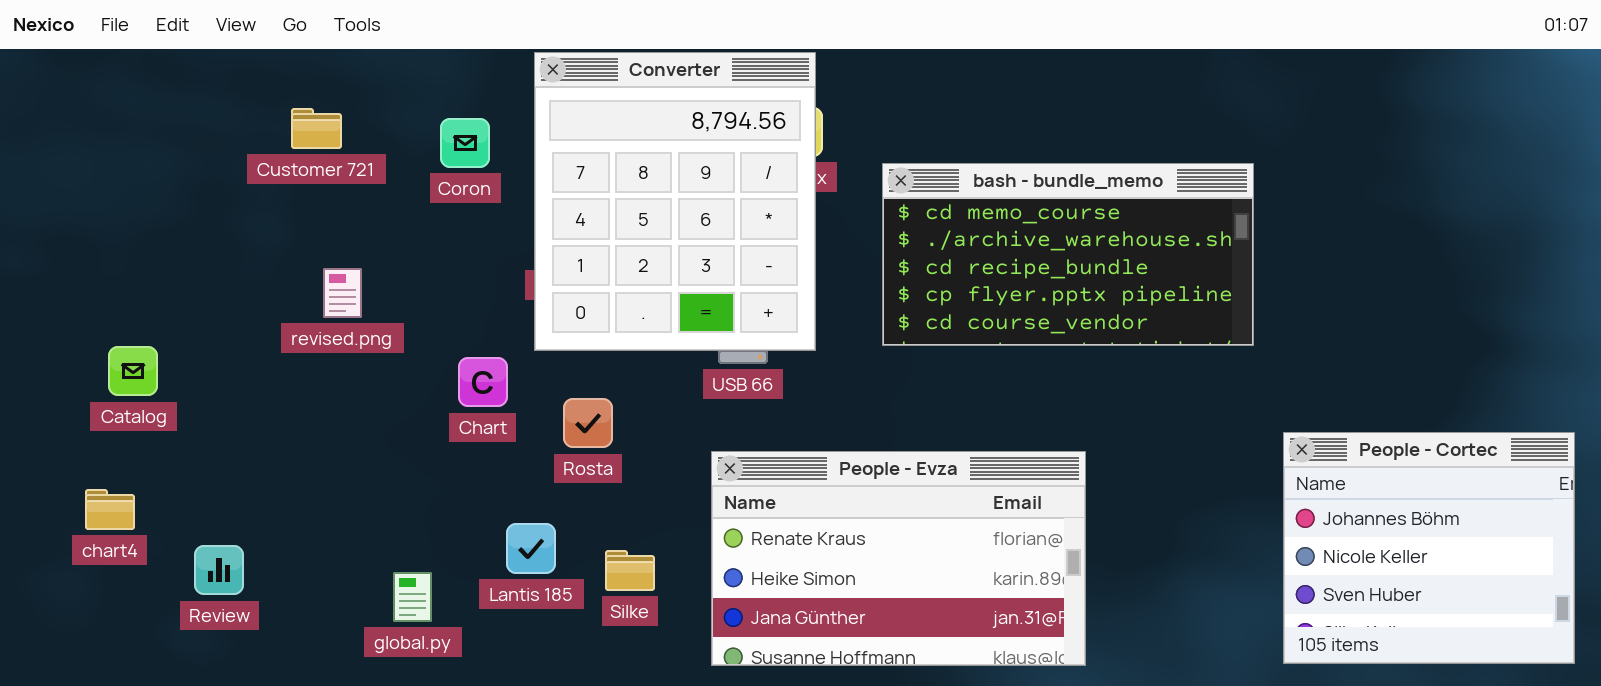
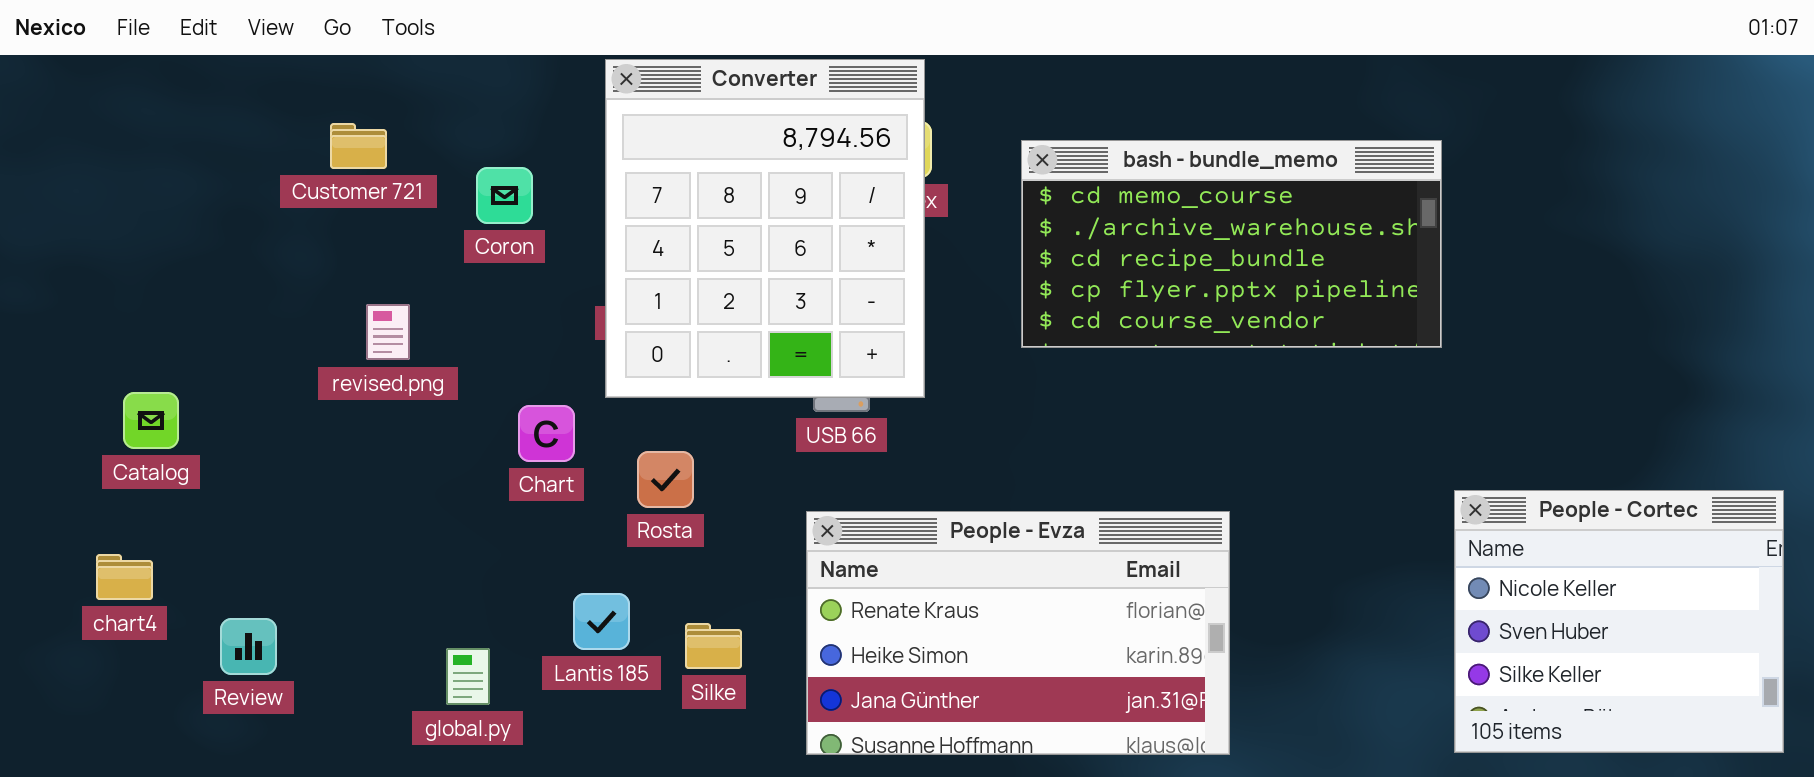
Coron: [440,118,490,168] -> [476,167,533,224], moved
bash - bundle_memo: [882,163,1254,346] -> [1021,140,1442,348], moved
People - Cortec: [1283,432,1575,664] -> [1454,490,1784,753], scrolled down 1 row

